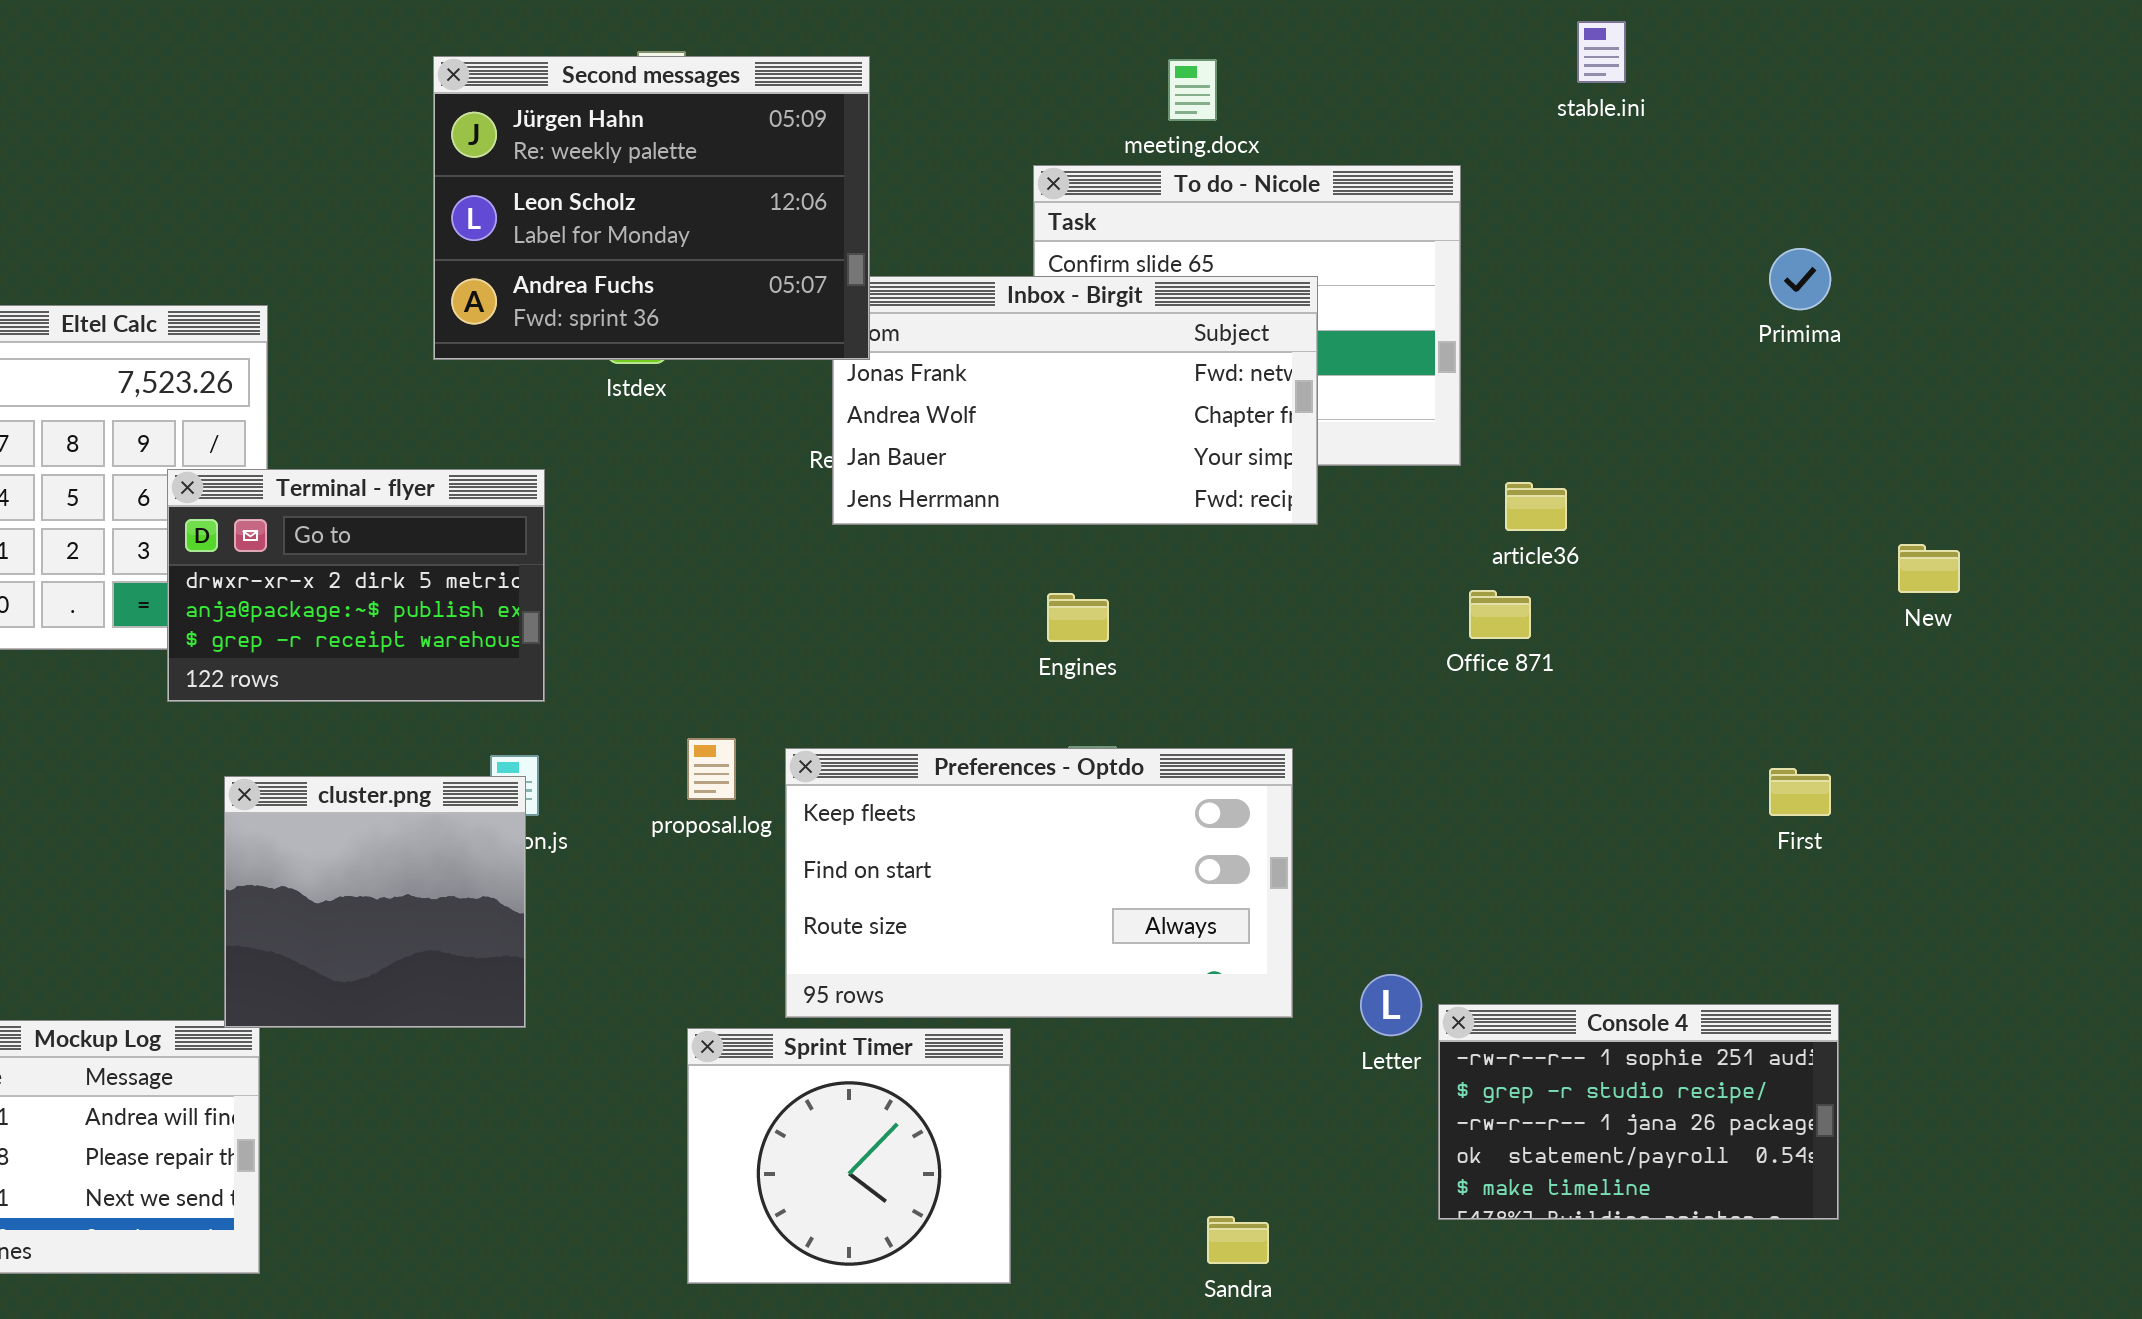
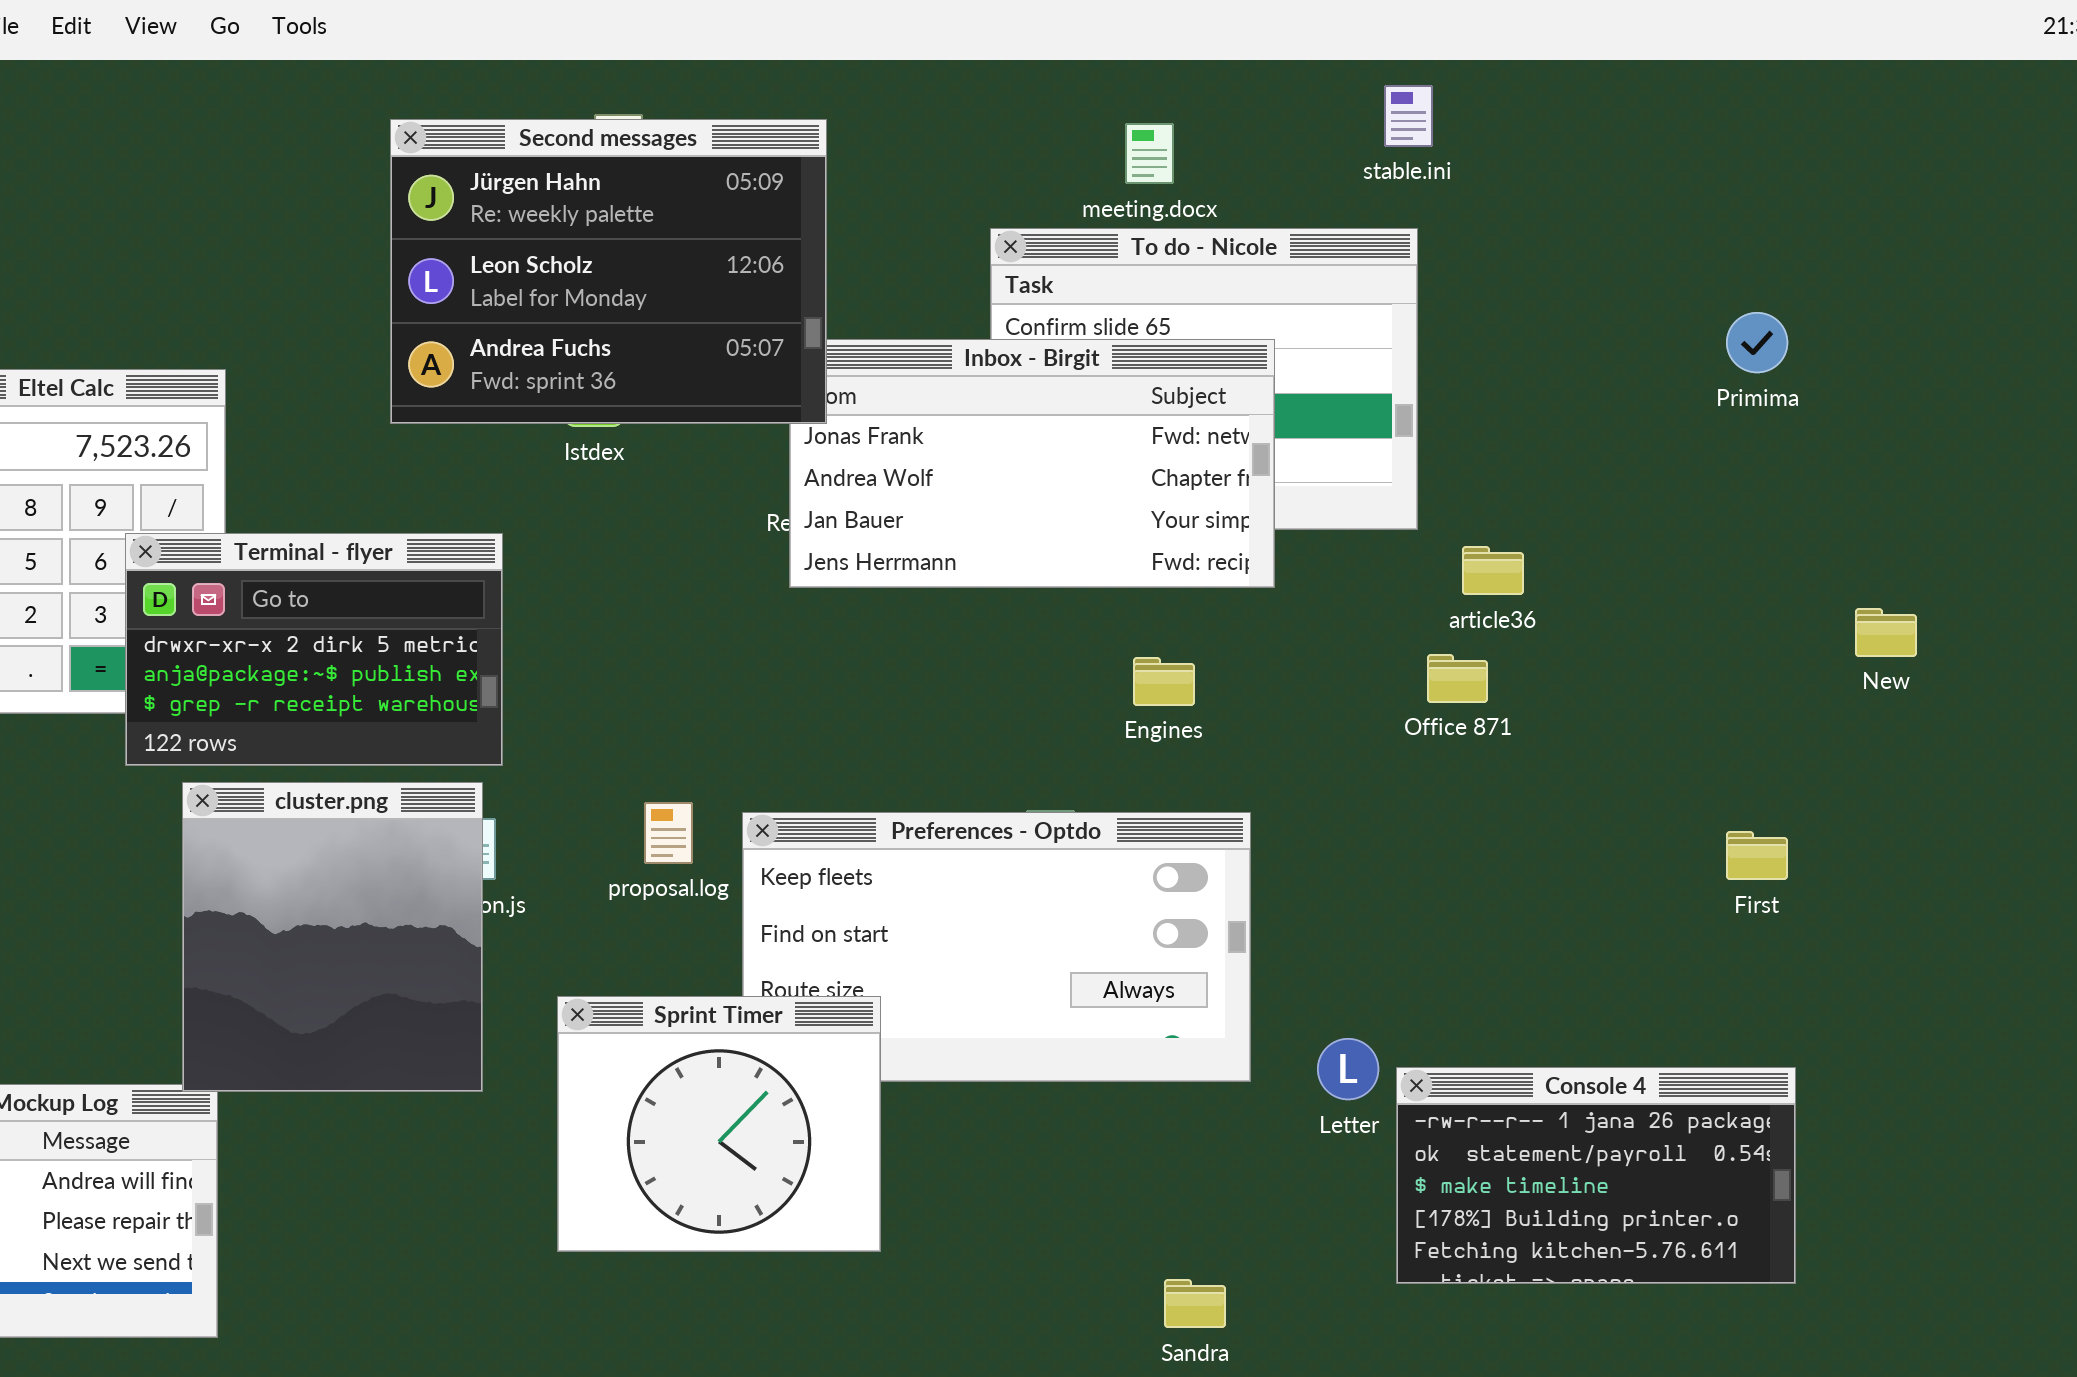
stable.ini: [1577,21,1626,83] -> [1384,85,1433,147], moved
Engines: [1047,593,1109,642] -> [1133,657,1195,706], moved
cluster.png: [224,776,526,1028] -> [182,782,483,1092], resized
Console 4: [1438,1004,1839,1220] -> [1396,1067,1796,1284], scrolled down 2 rows
Sprint Timer: [687,1028,1011,1284] -> [557,996,881,1252], moved

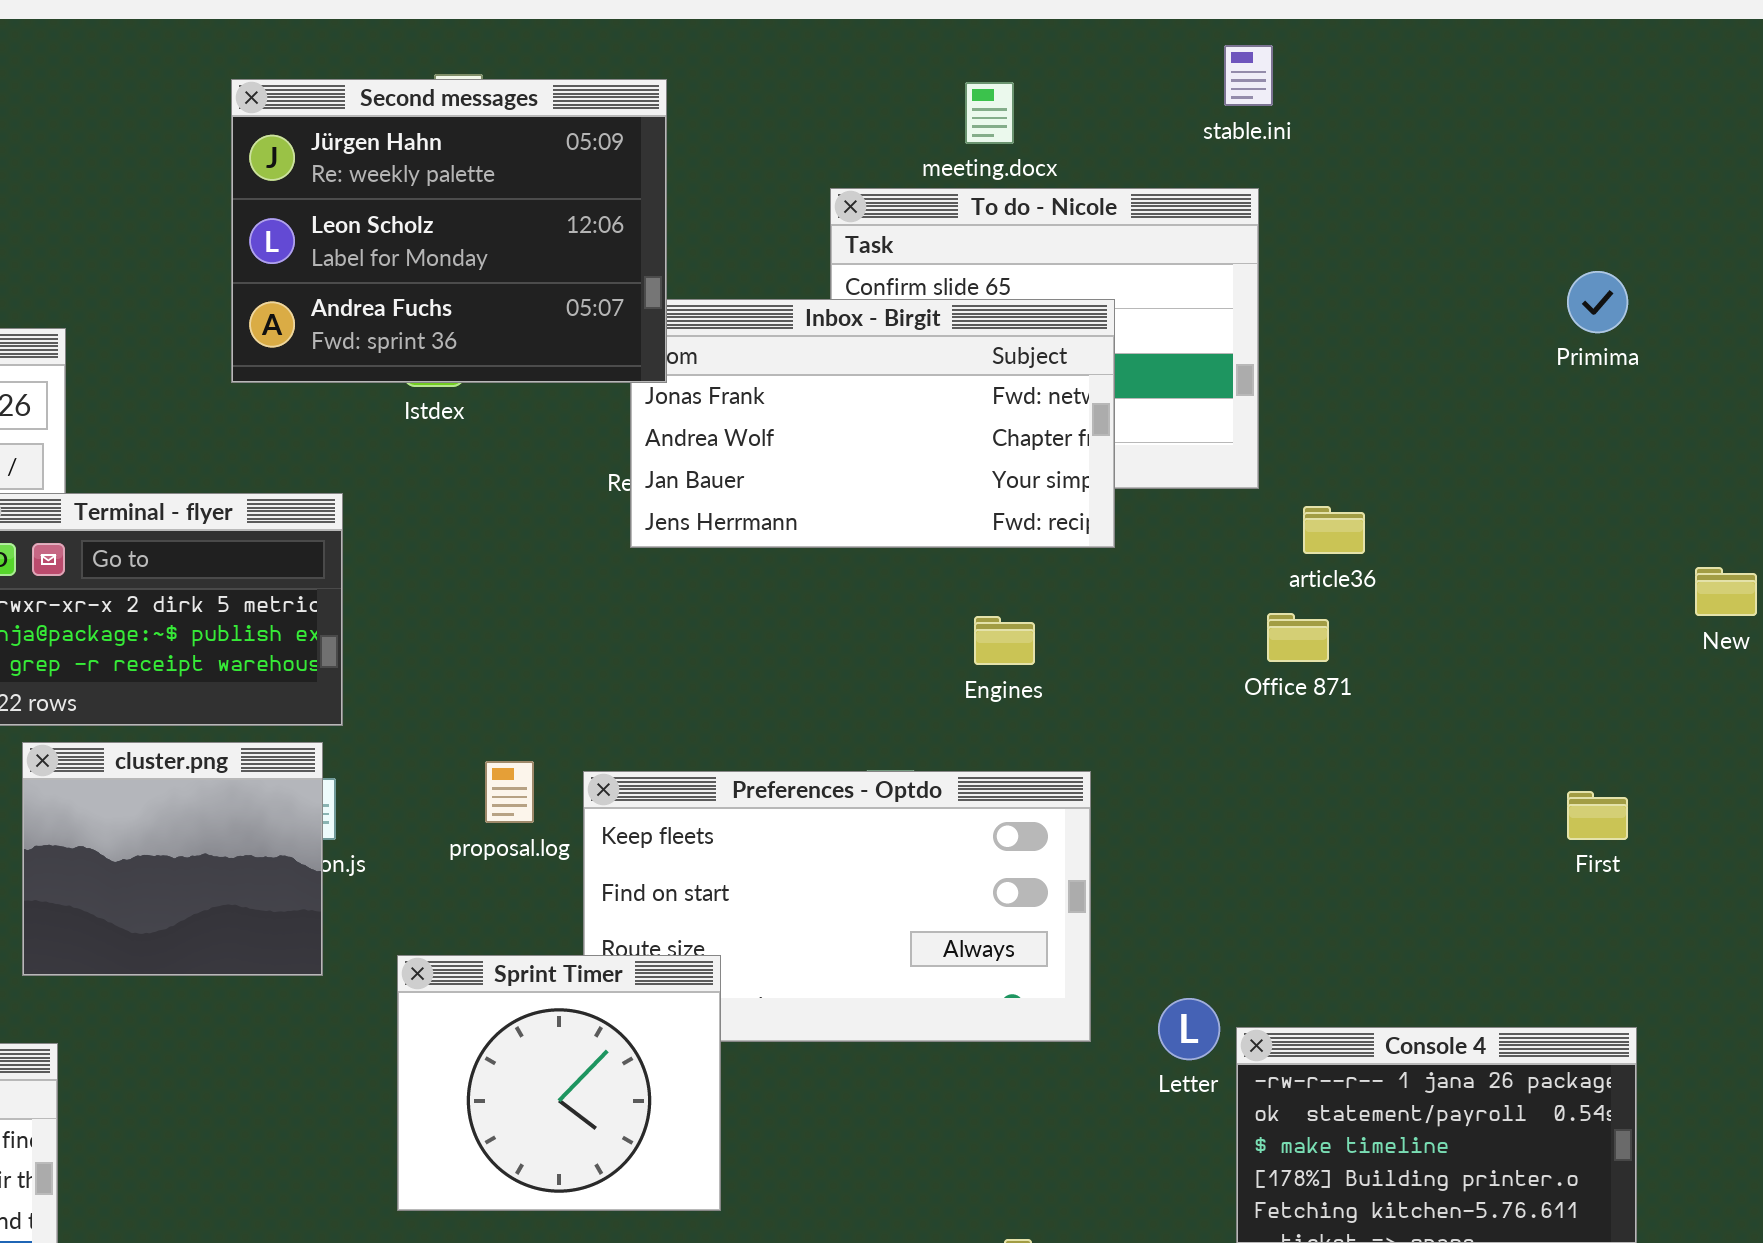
cluster.png: [182,782,483,1092] -> [22,742,323,976], resized

